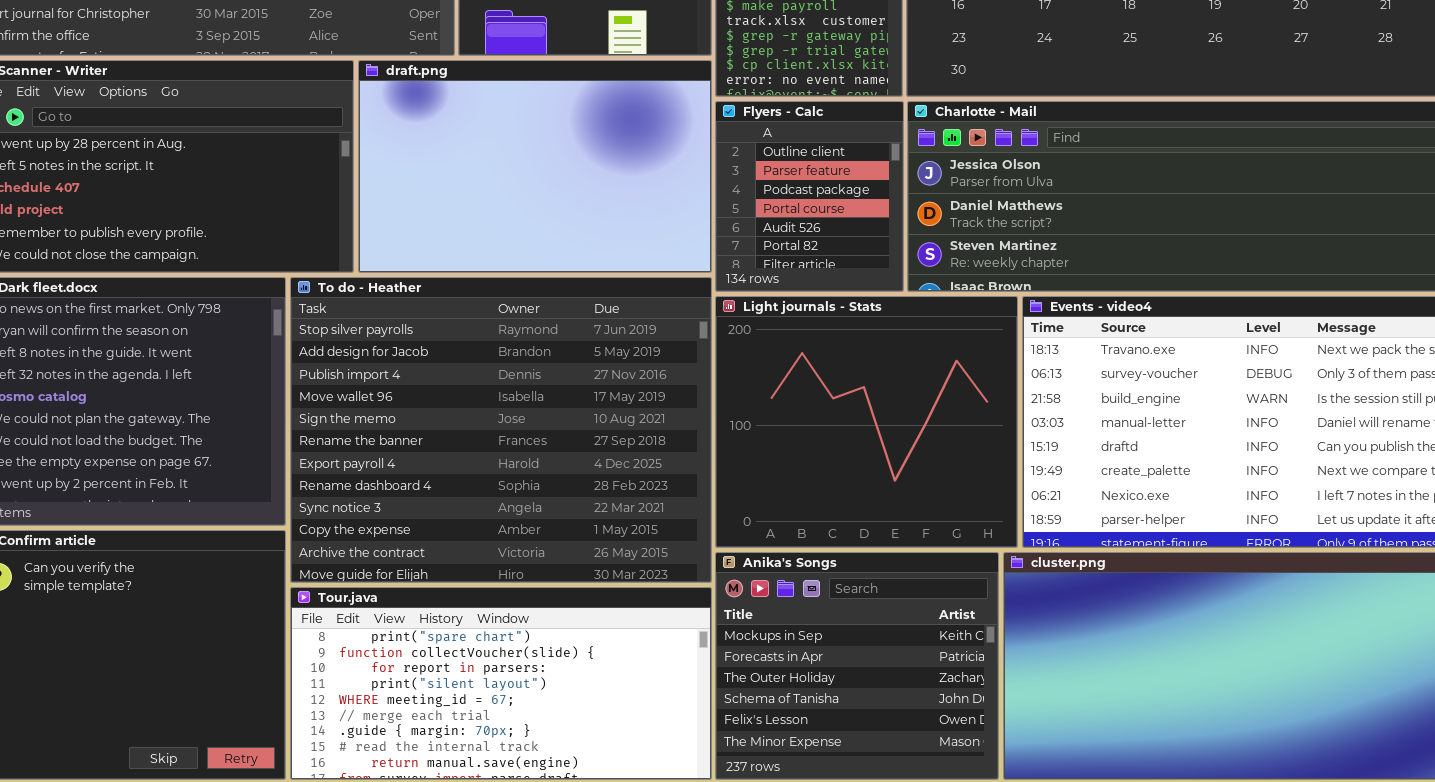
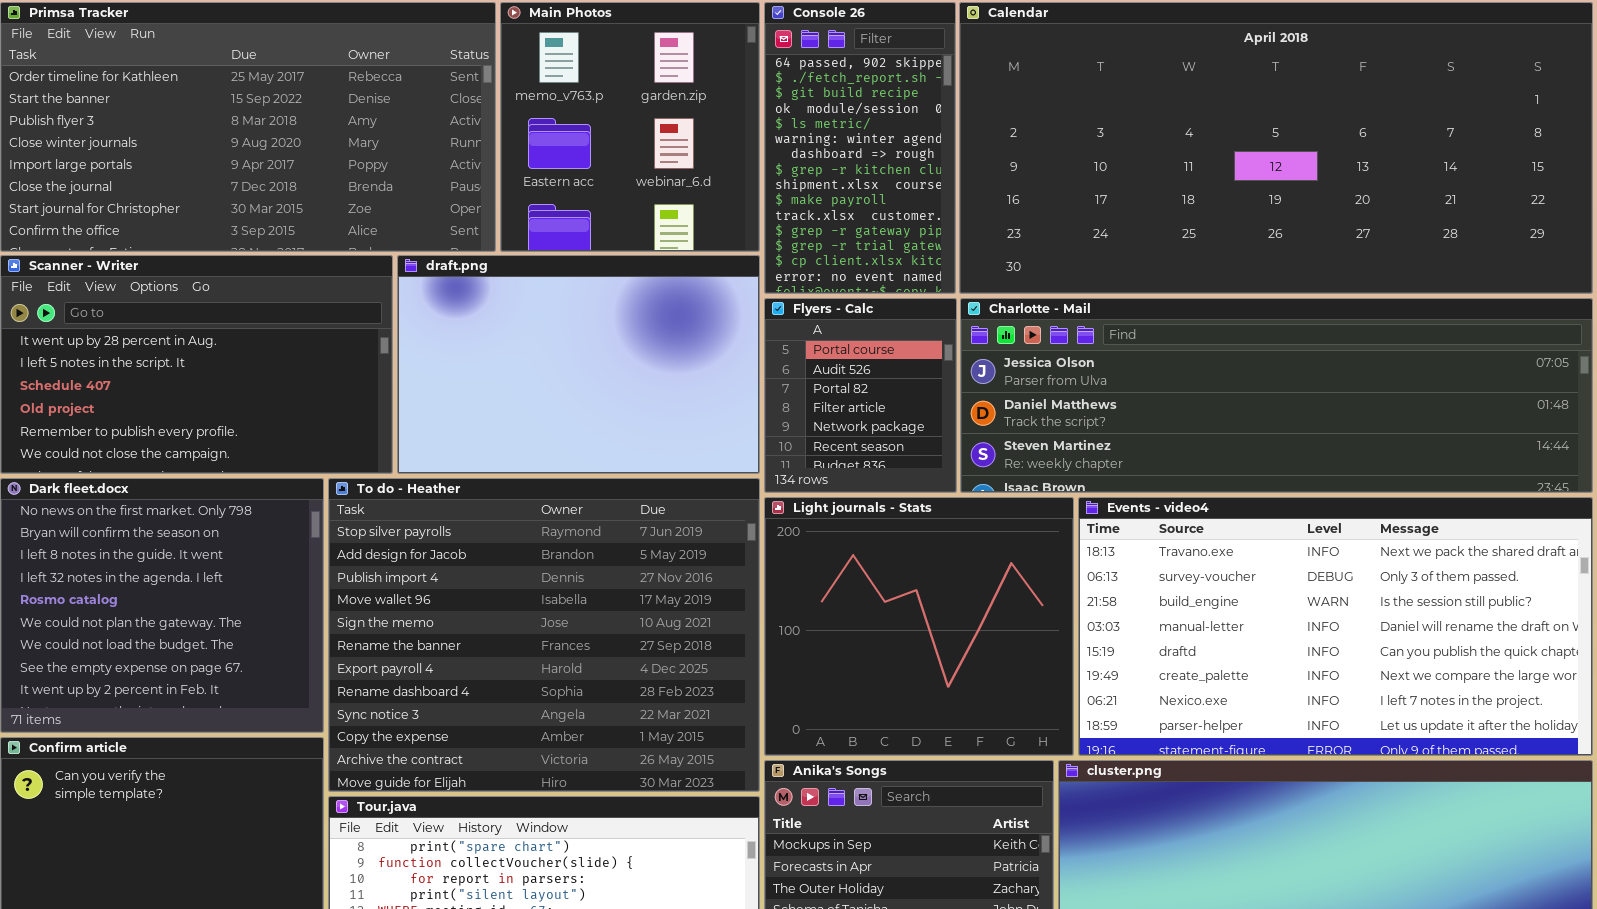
Flyers - Calc: [715,101,904,292] -> [764,298,957,493], scrolled down 3 rows

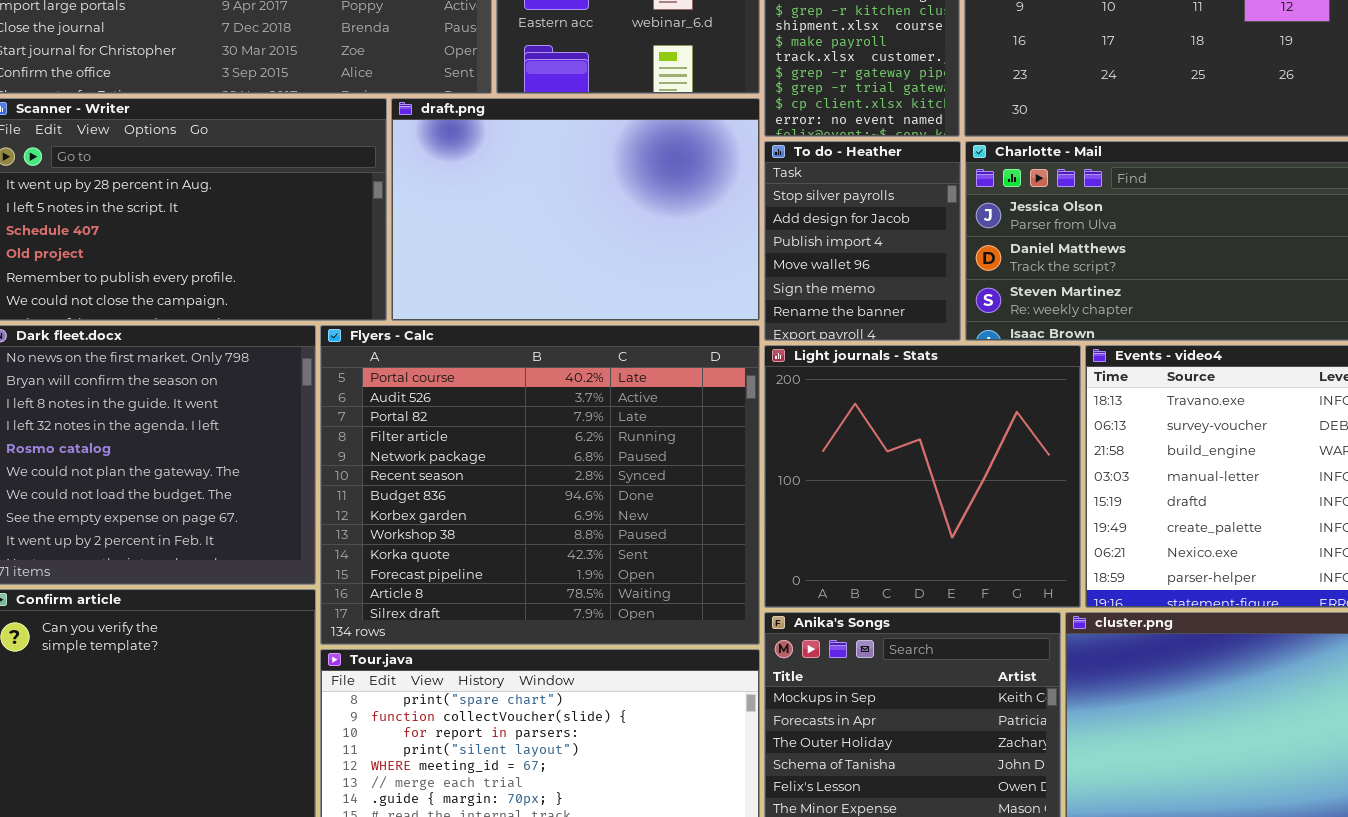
Flyers - Calc: [764,298,957,493] -> [320,325,760,645], moved, resized
To do - Heather: [328,478,760,792] -> [764,141,961,341], moved, resized

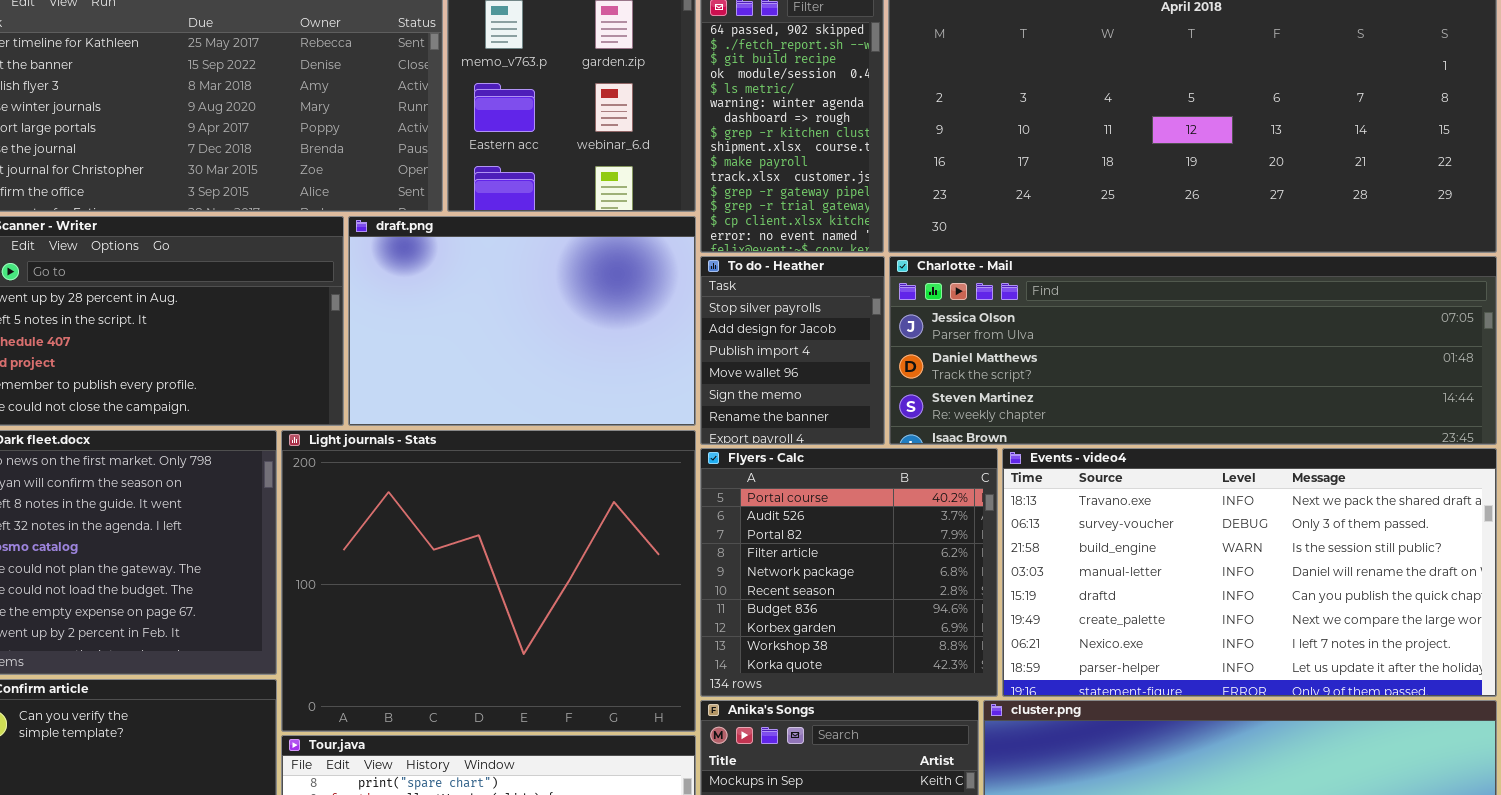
Flyers - Calc: [320,325,760,645] -> [700,448,998,697], moved, resized
Light journals - Stats: [764,345,1081,608] -> [281,430,696,732], moved, resized

